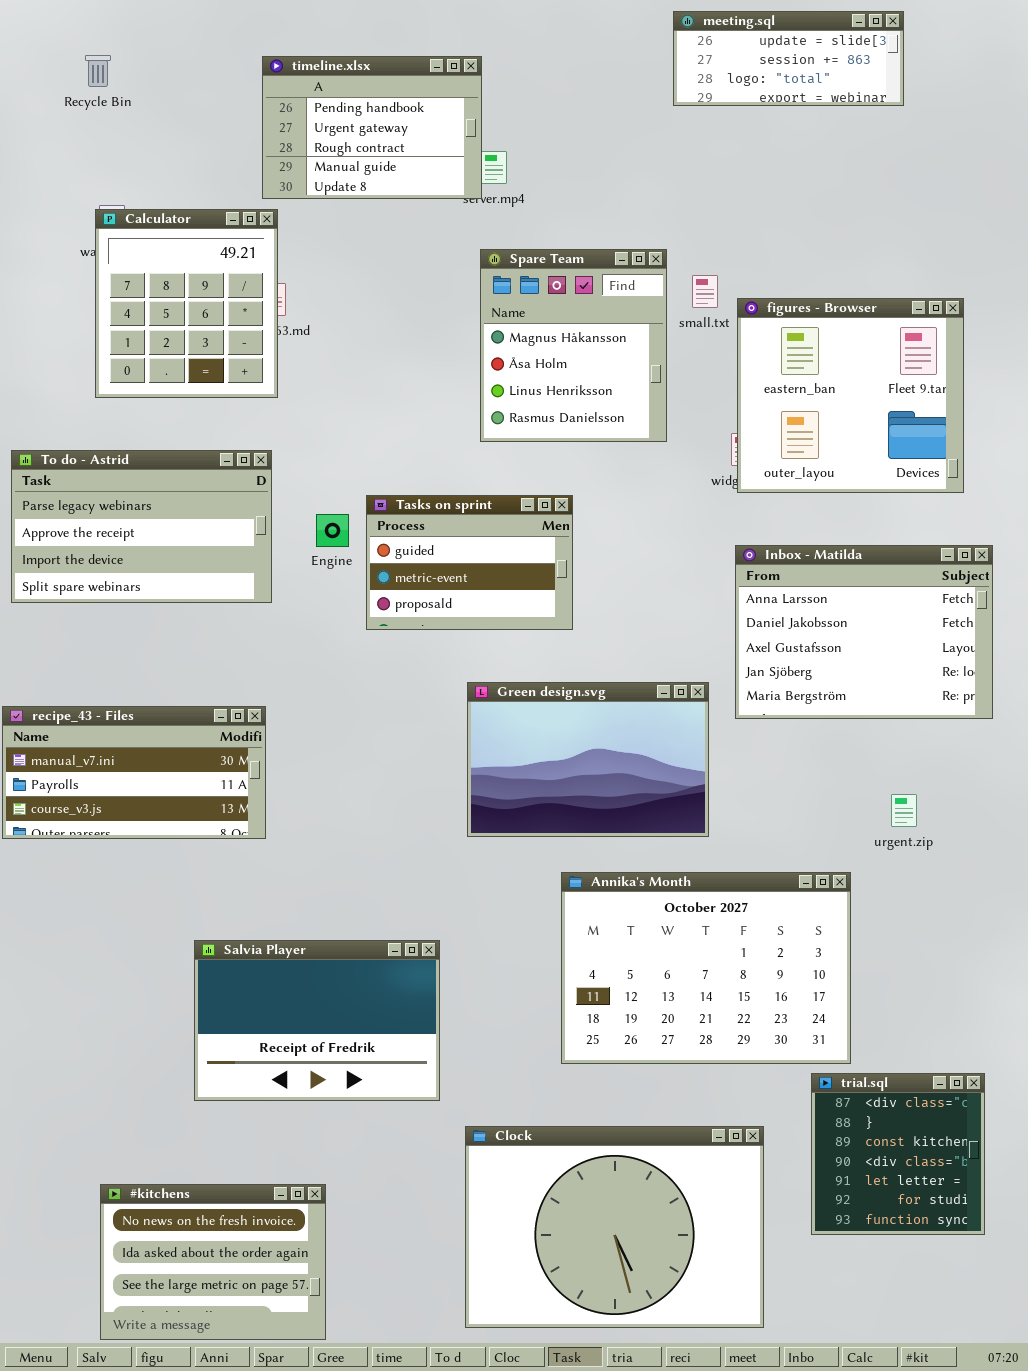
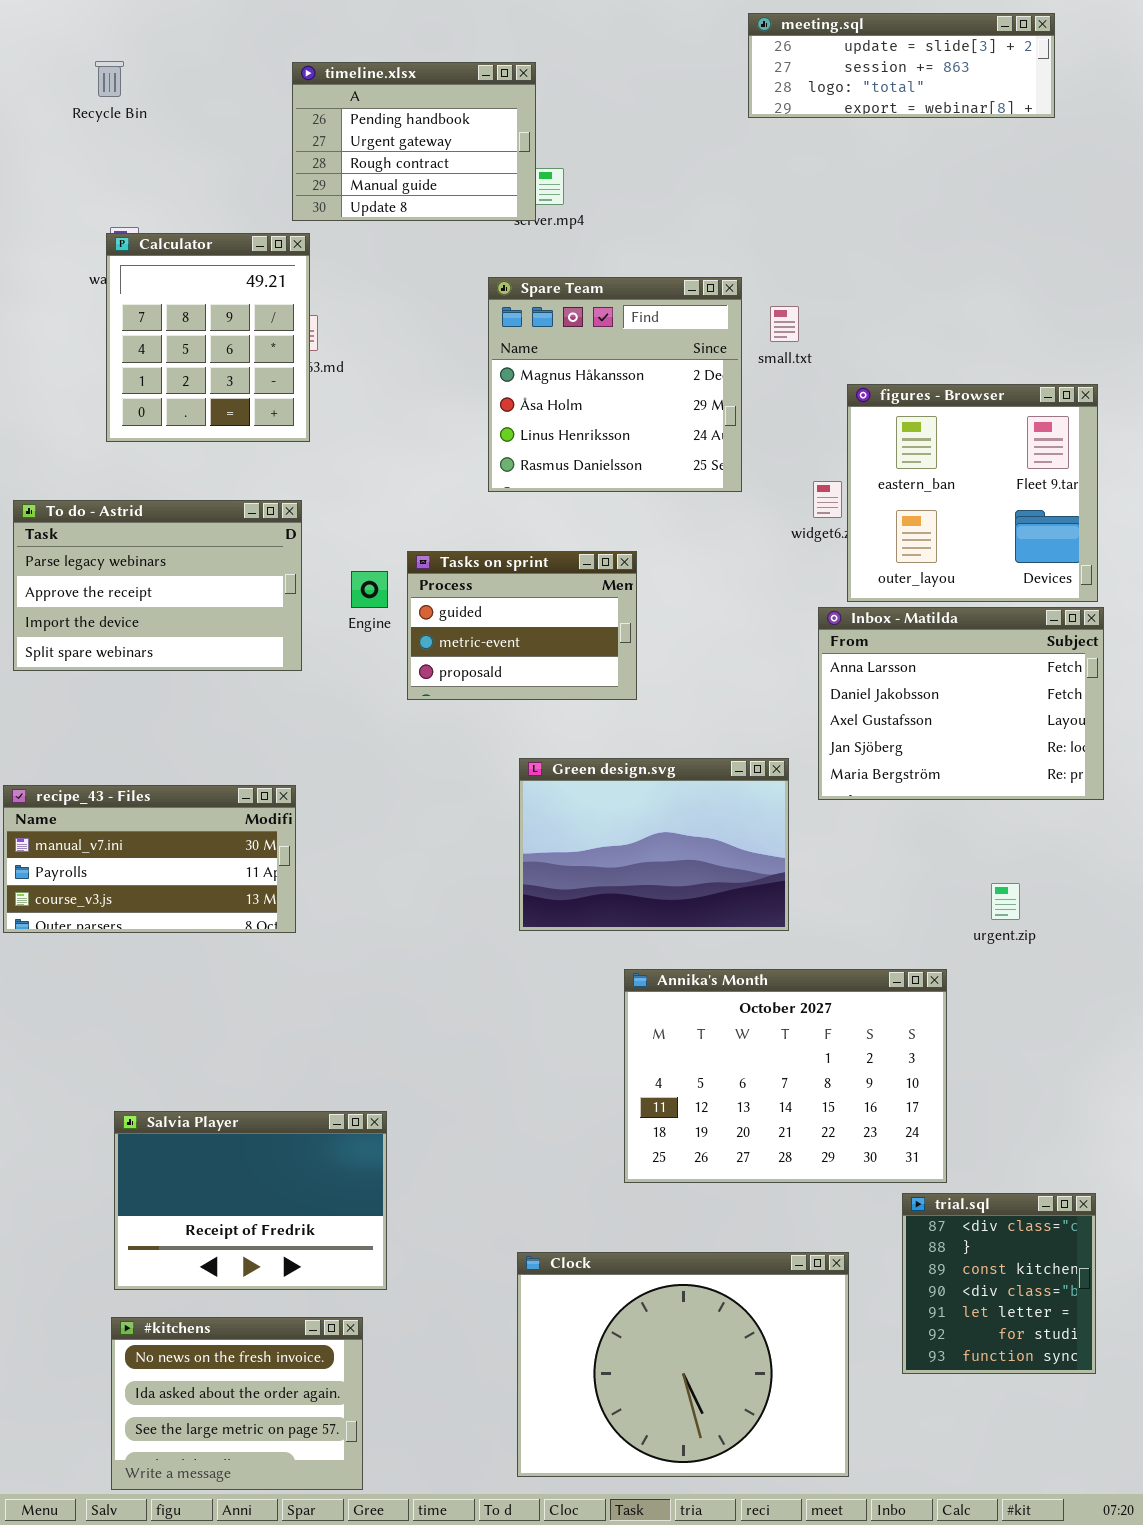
meeting.sql: [673,11,904,106] -> [748,13,1055,118], resized
Spare Team: [480,249,667,442] -> [488,277,742,492], resized
figures - Browser: [737,298,964,493] -> [847,384,1098,602], moved
Salvia Player: [194,940,440,1101] -> [114,1111,387,1290], moved

